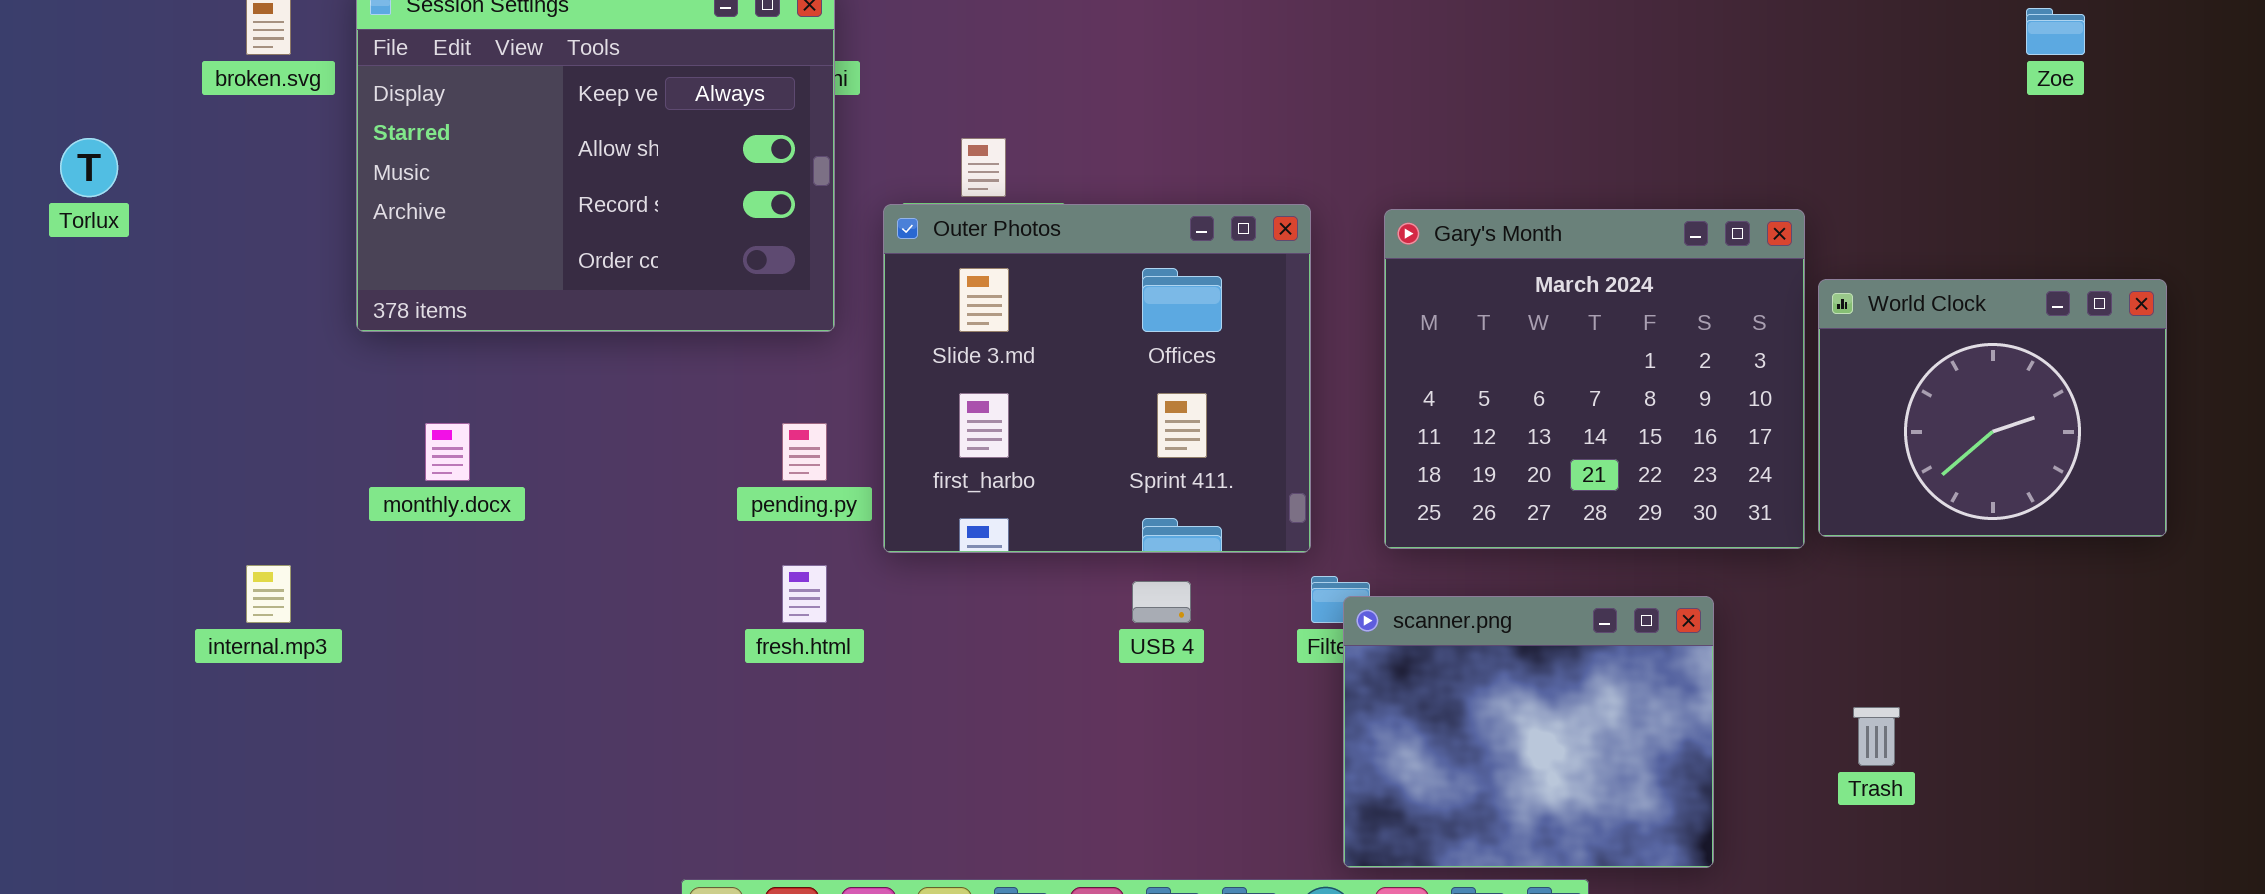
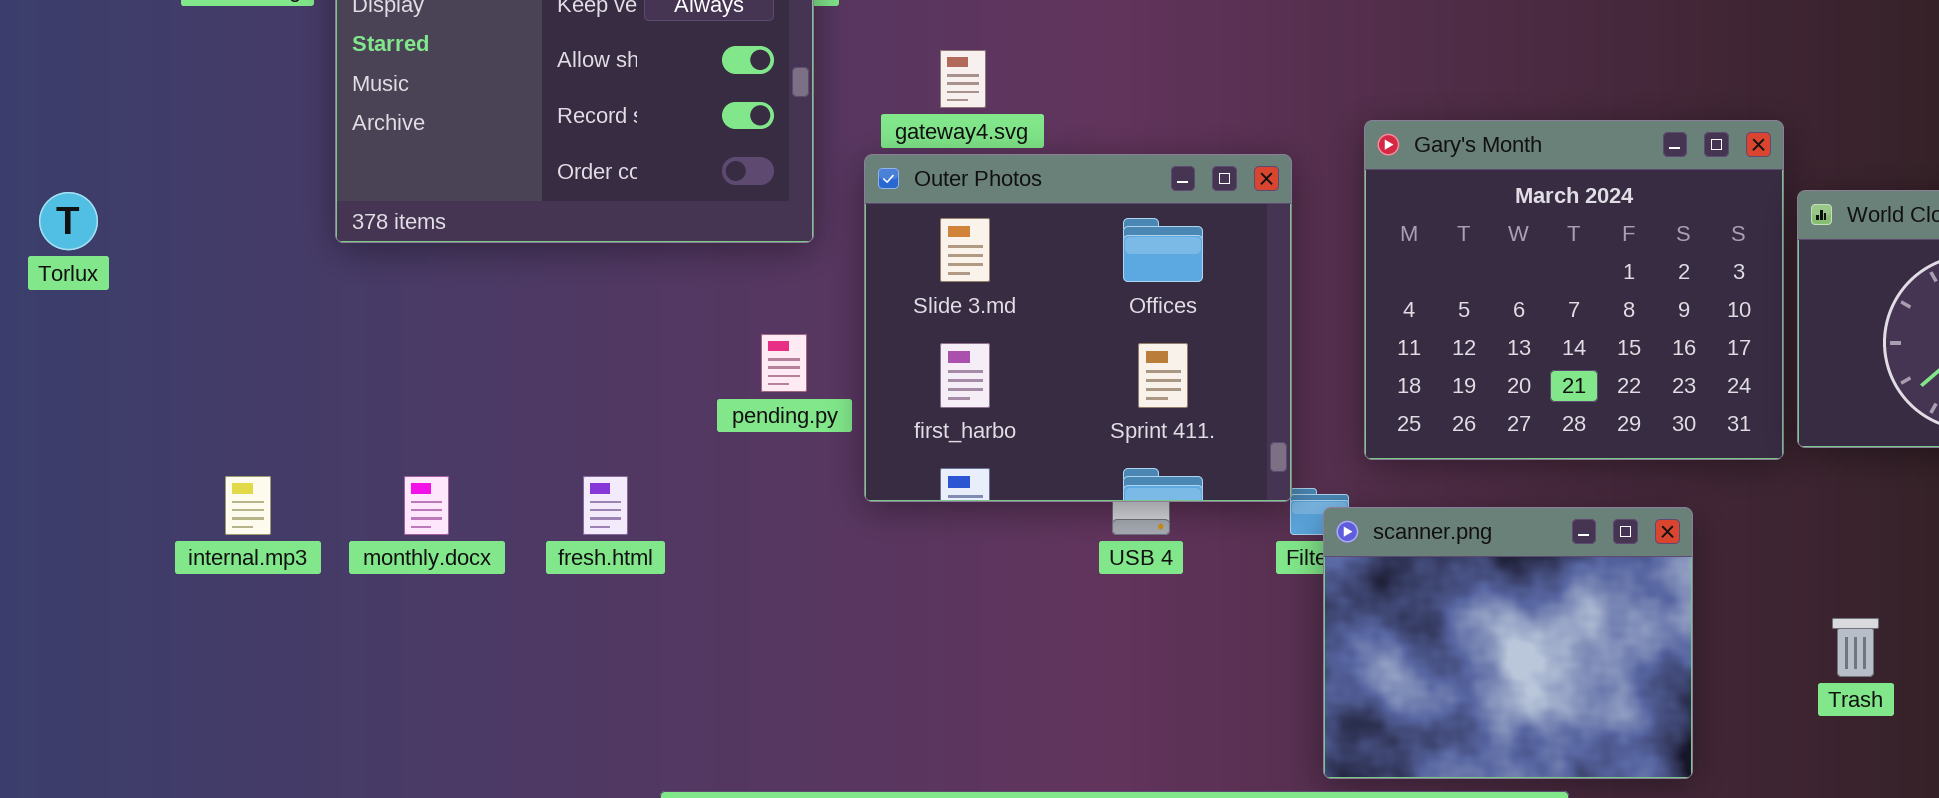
Torlux: [60,138,118,197] -> [39,192,98,250], moved
Outer Photos: [883,204,1311,553] -> [864,154,1292,502], moved
monthly.docx: [425,423,470,481] -> [404,476,449,535], moved
fresh.html: [782,565,827,623] -> [583,476,628,535], moved

